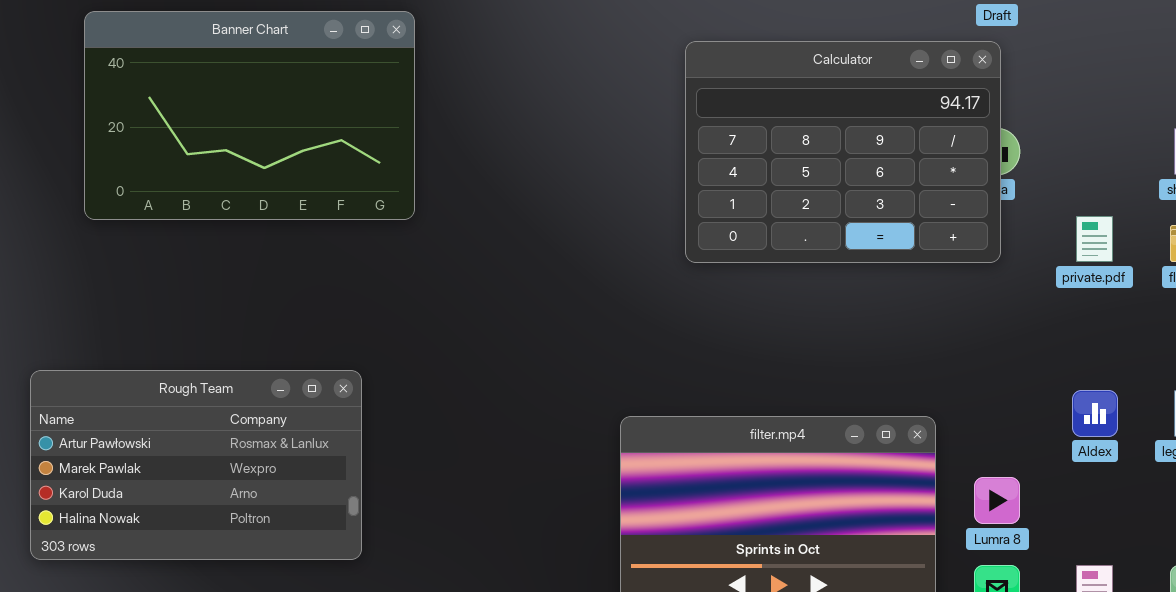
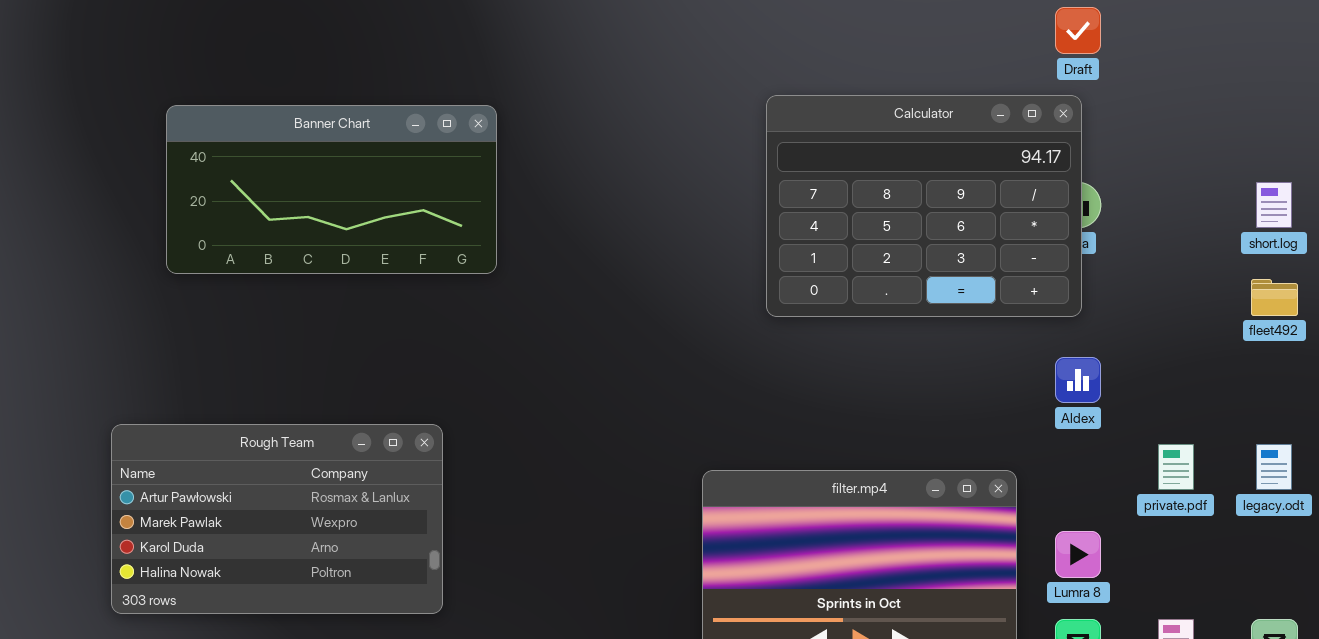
Banner Chart: [84,11,415,220] -> [166,105,497,274], resized
private.pdf: [1076,216,1113,262] -> [1158,444,1194,490], moved
Aldex: [1072,390,1118,437] -> [1055,357,1101,403], moved

